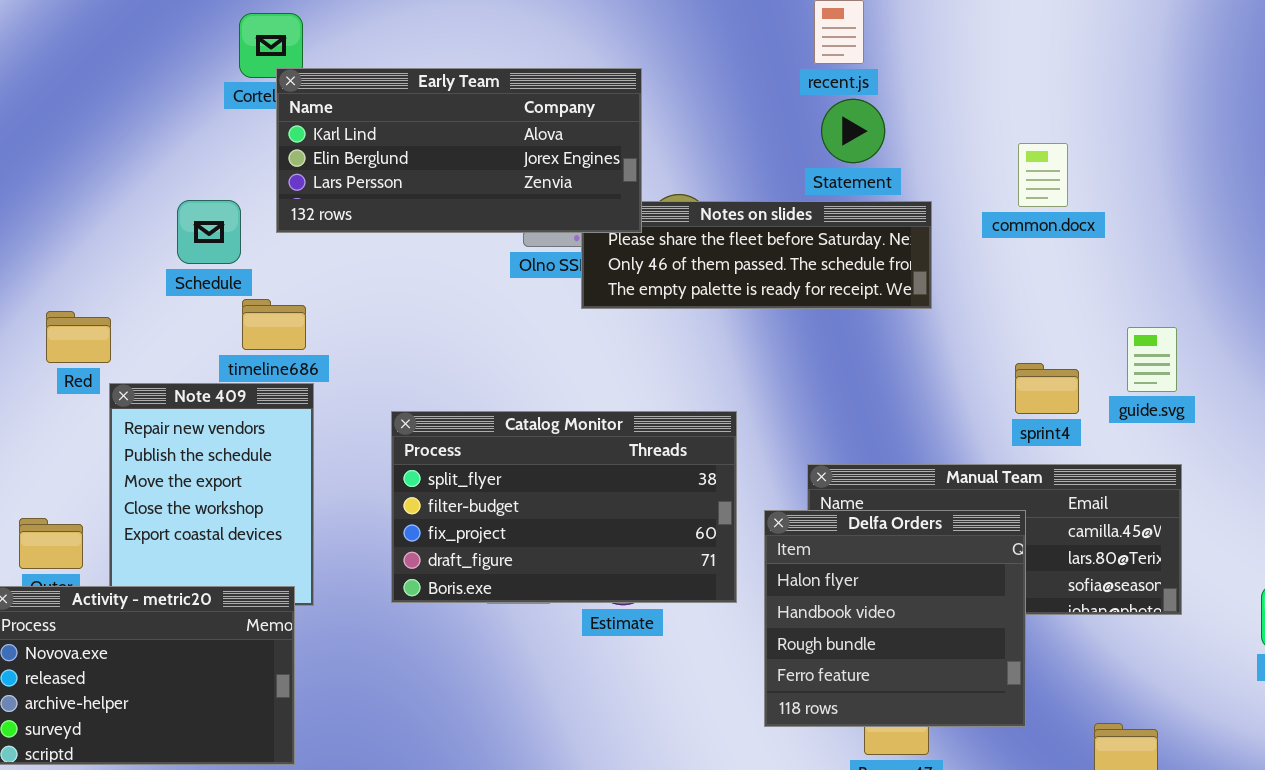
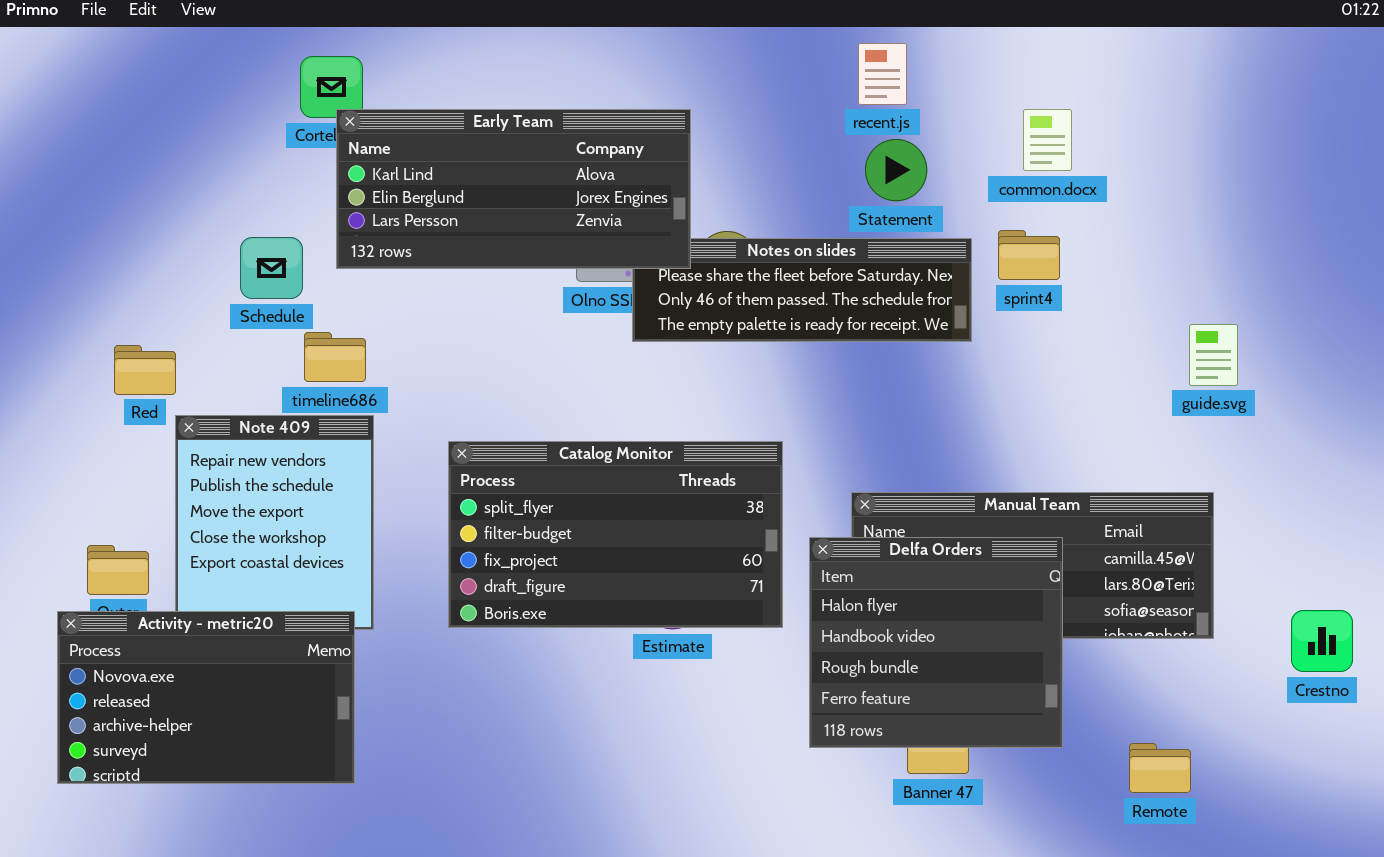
common.docx: [1018,143,1068,207] -> [1023,109,1072,171], moved
guide.svg: [1127,327,1177,392] -> [1189,324,1238,386], moved
sprint4: [1015,363,1079,414] -> [998,230,1060,280], moved

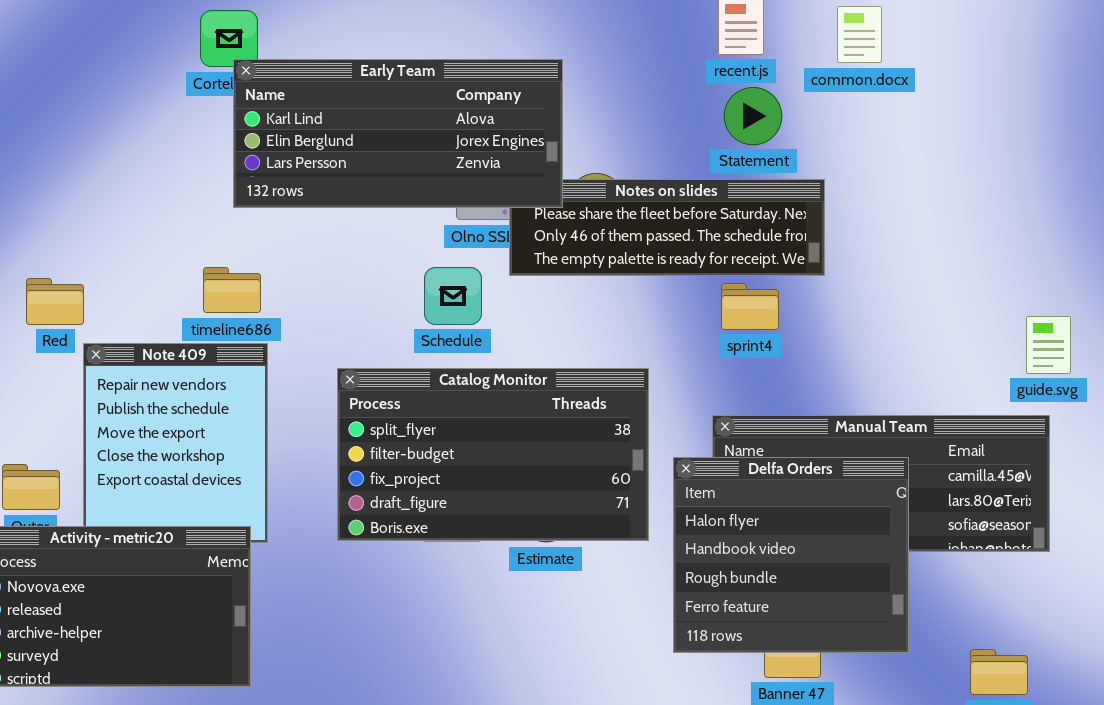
common.docx: [1023,109,1072,171] -> [837,6,882,63], moved
sprint4: [998,230,1060,280] -> [721,283,779,330], moved
Schedule: [240,237,303,299] -> [424,267,482,325], moved
guide.svg: [1189,324,1238,386] -> [1026,316,1071,374], moved

